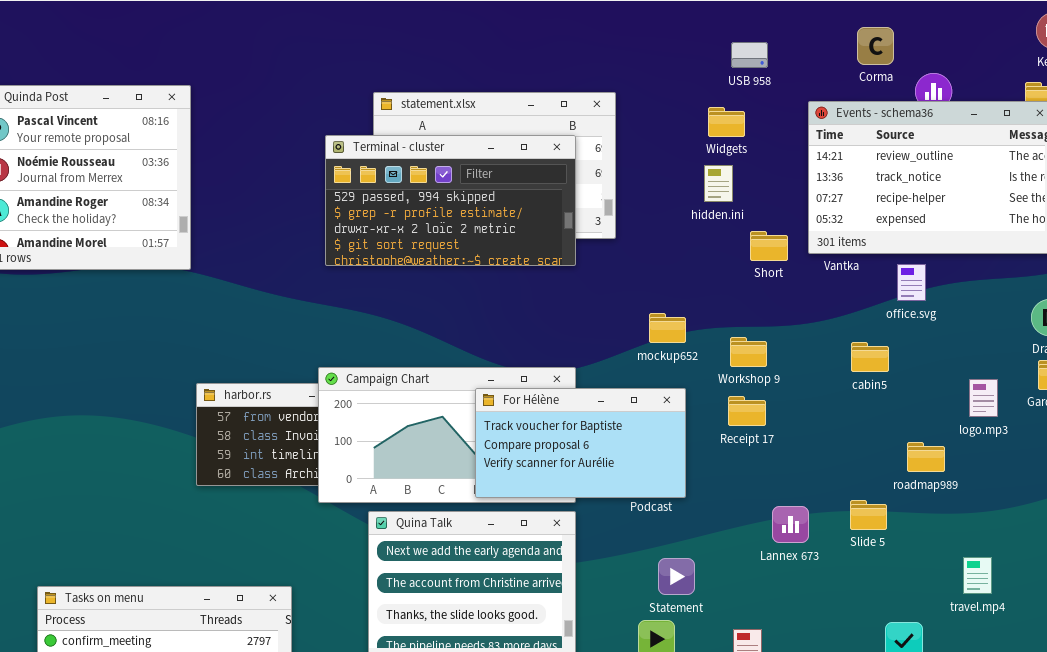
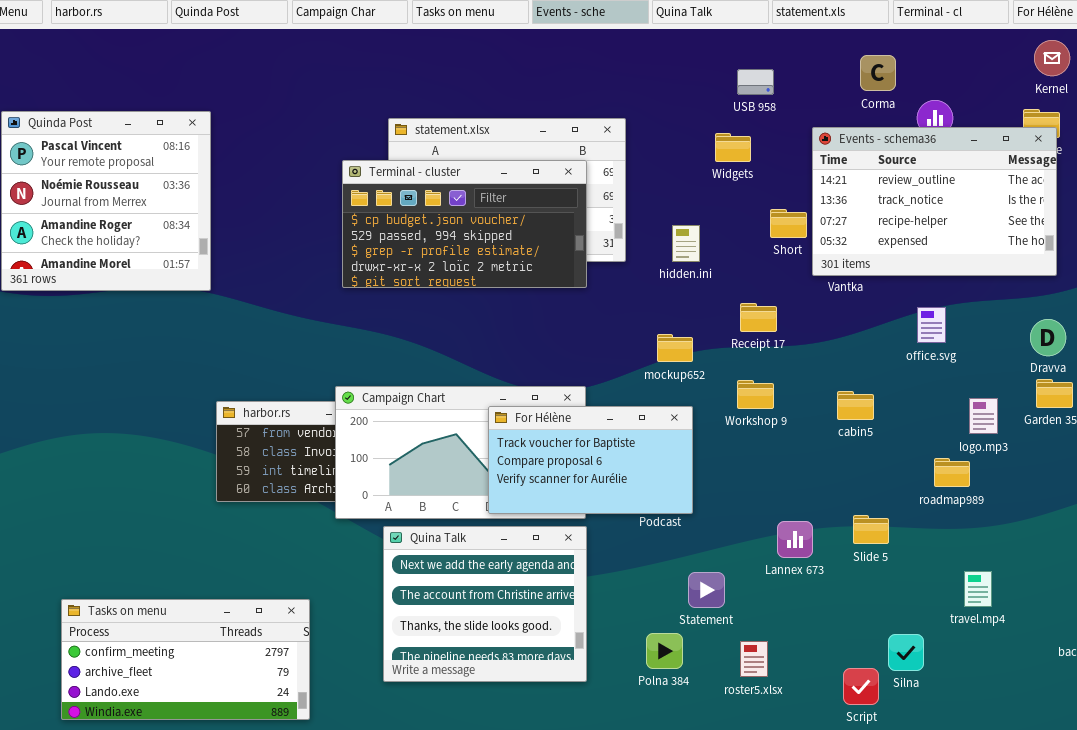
Terminal - cluster: [325,135,576,266] -> [342,160,587,288], scrolled up 1 row
hidden.ini: [704,165,733,202] -> [672,225,700,262], moved
Short: [750,231,788,261] -> [770,209,807,238], moved
office.svg: [897,264,926,301] -> [917,307,946,343], moved
Workshop 9: [730,337,767,367] -> [737,380,774,409], moved
cabin5: [851,342,889,372] -> [837,391,874,420], moved
Receipt 17: [728,396,766,426] -> [740,303,777,332], moved
roadmap989: [907,442,945,472] -> [934,458,970,487], moved
Statement: [658,558,695,595] -> [688,572,725,608], moved

